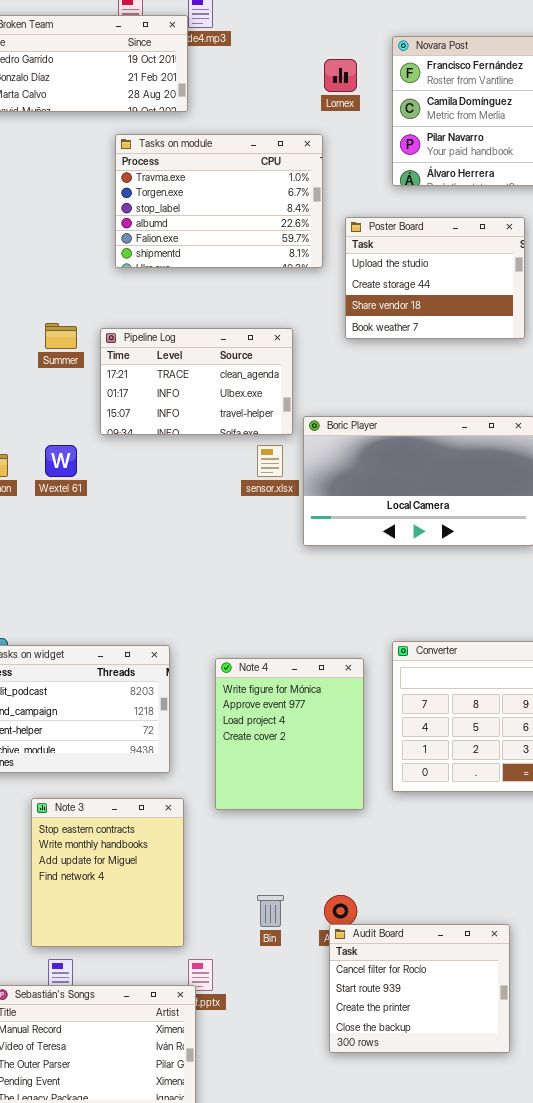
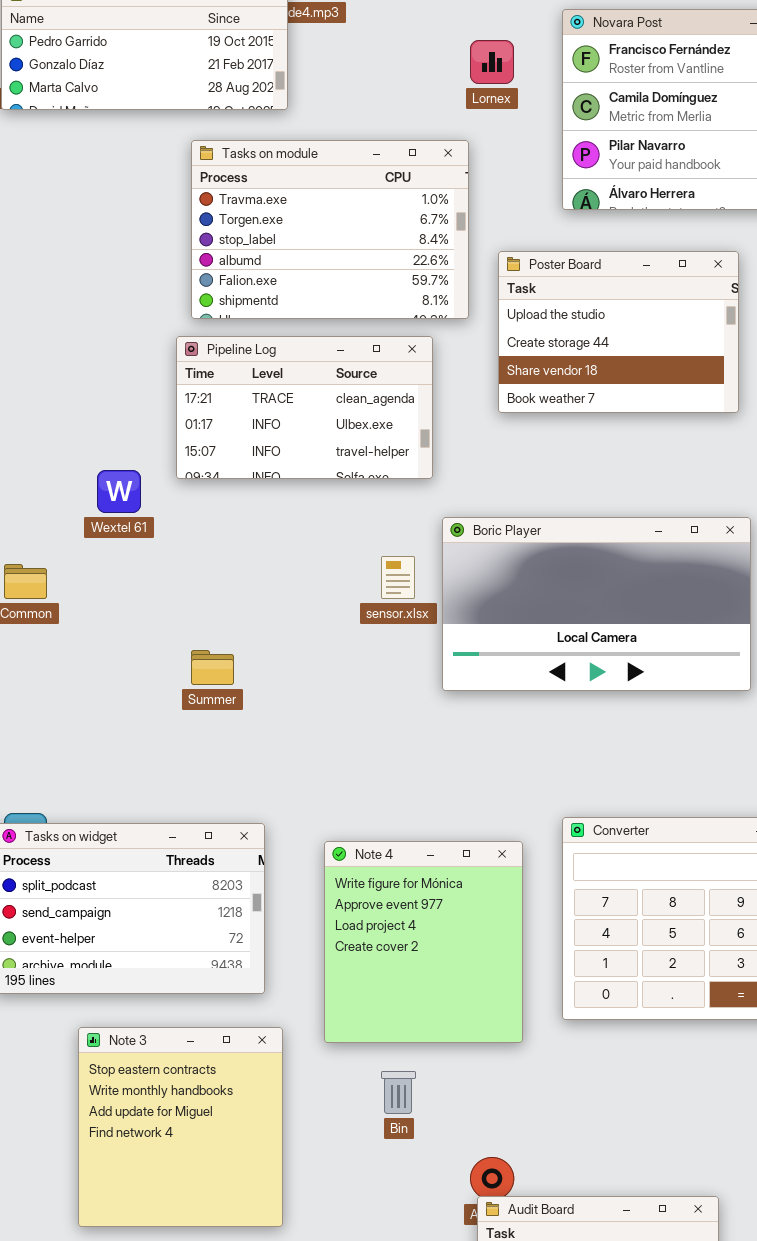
Summer: [45,323,77,349] -> [191,650,234,685], moved
Pipeline Log: [100,328,293,435] -> [176,336,433,479], moved
Wextel 61: [45,445,77,477] -> [97,470,141,513], moved
Bin: [257,895,284,927] -> [381,1071,416,1114], moved

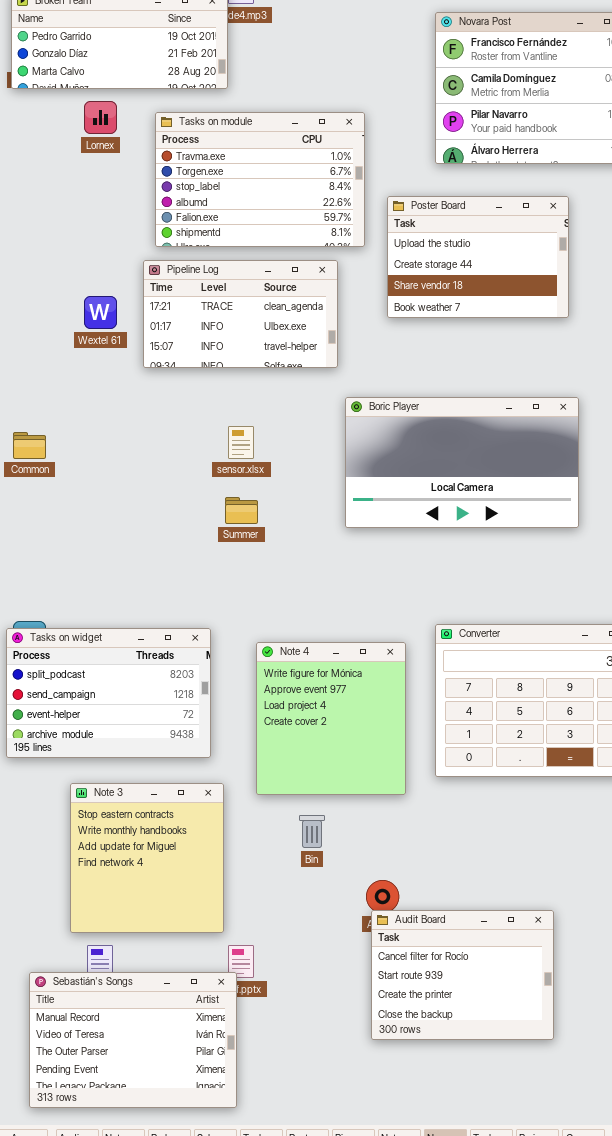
Lornex: [470,40,514,84] -> [84,101,117,134], moved
Wextel 61: [97,470,141,513] -> [84,296,117,329], moved
sensor.xlsx: [381,556,415,599] -> [228,426,254,459], moved
Summer: [191,650,234,685] -> [225,497,258,524], moved

